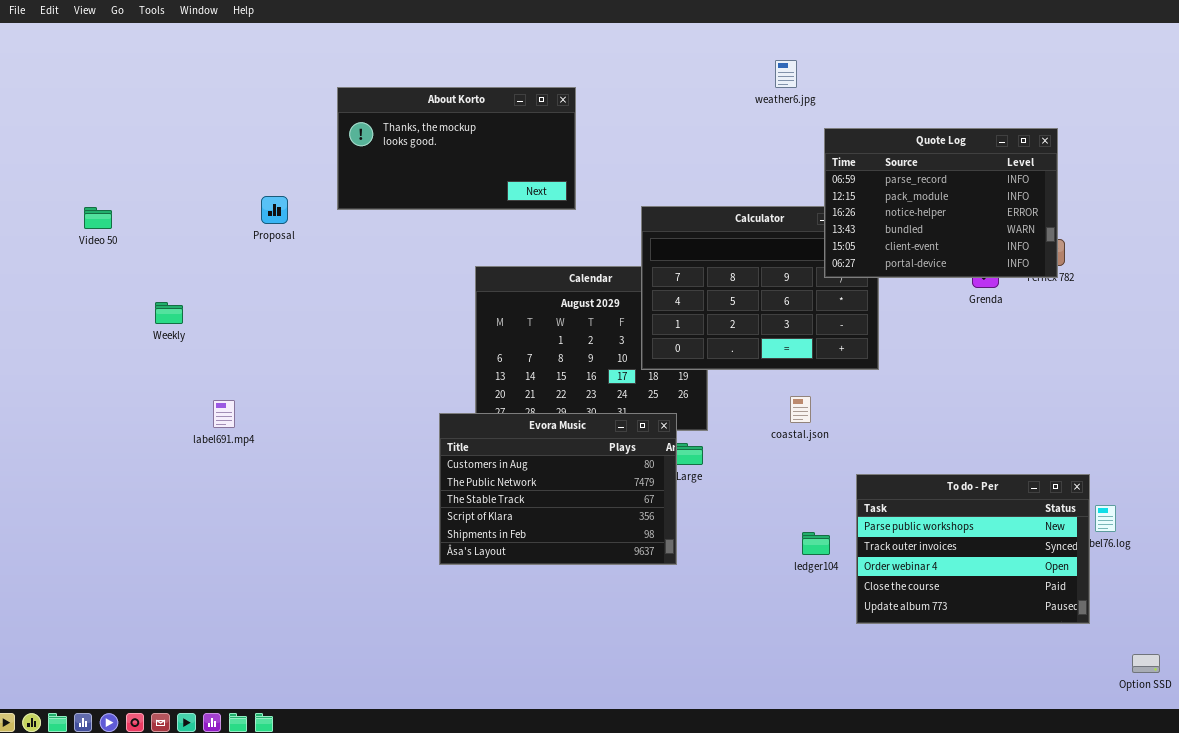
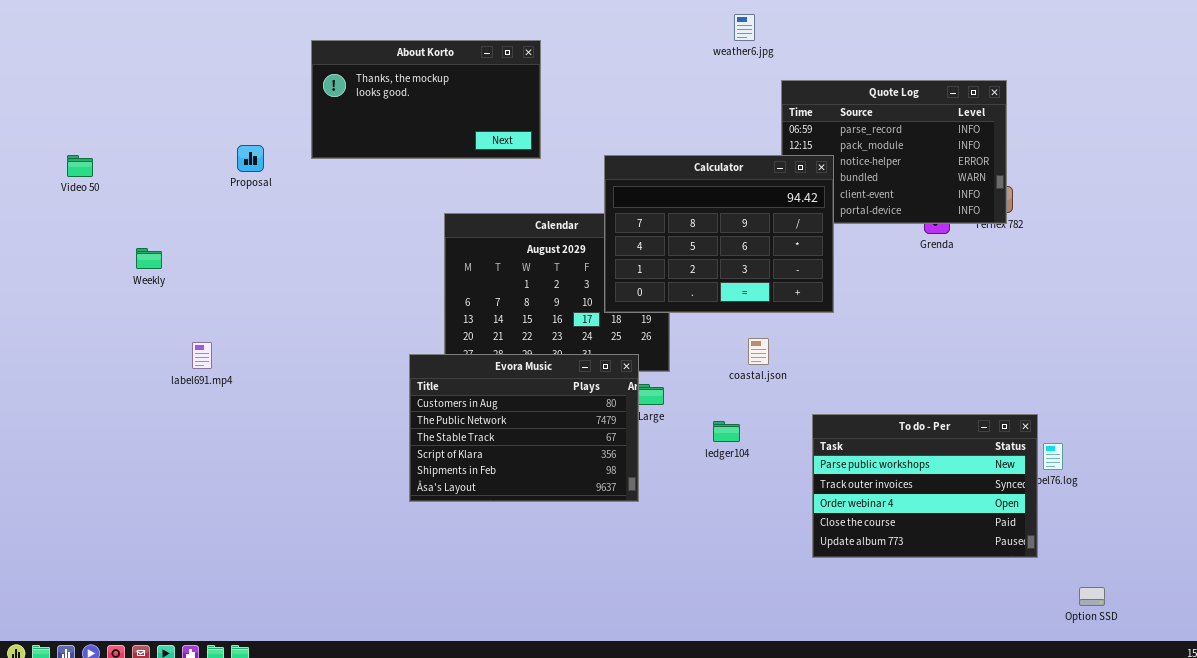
Calculator: [641,206,879,370] -> [604,155,834,313], raised
ledger104: [802,532,830,555] -> [713,421,740,442], moved

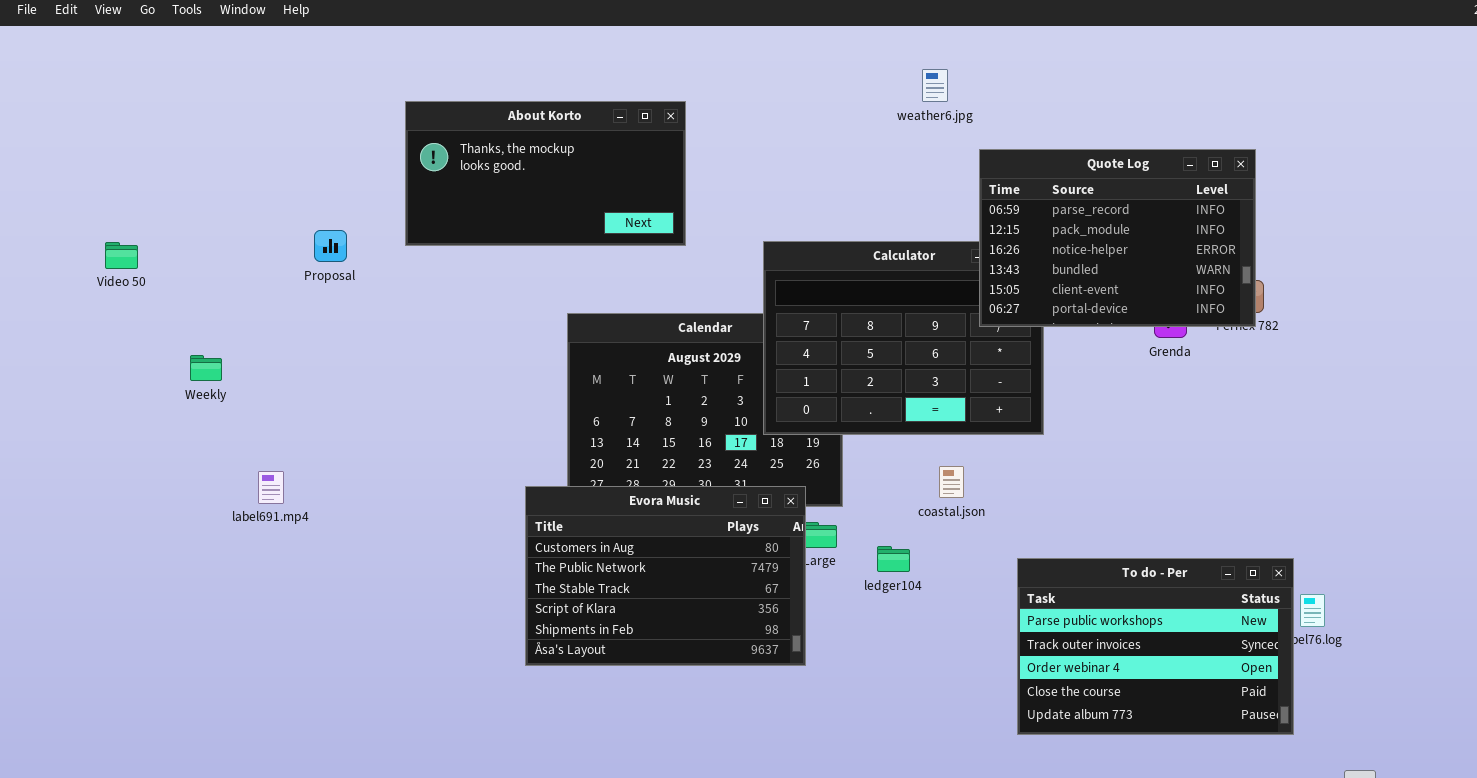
Quote Log: [781,80,1007,224] -> [979,149,1256,327], raised
ledger104: [713,421,740,442] -> [877,546,910,572], moved

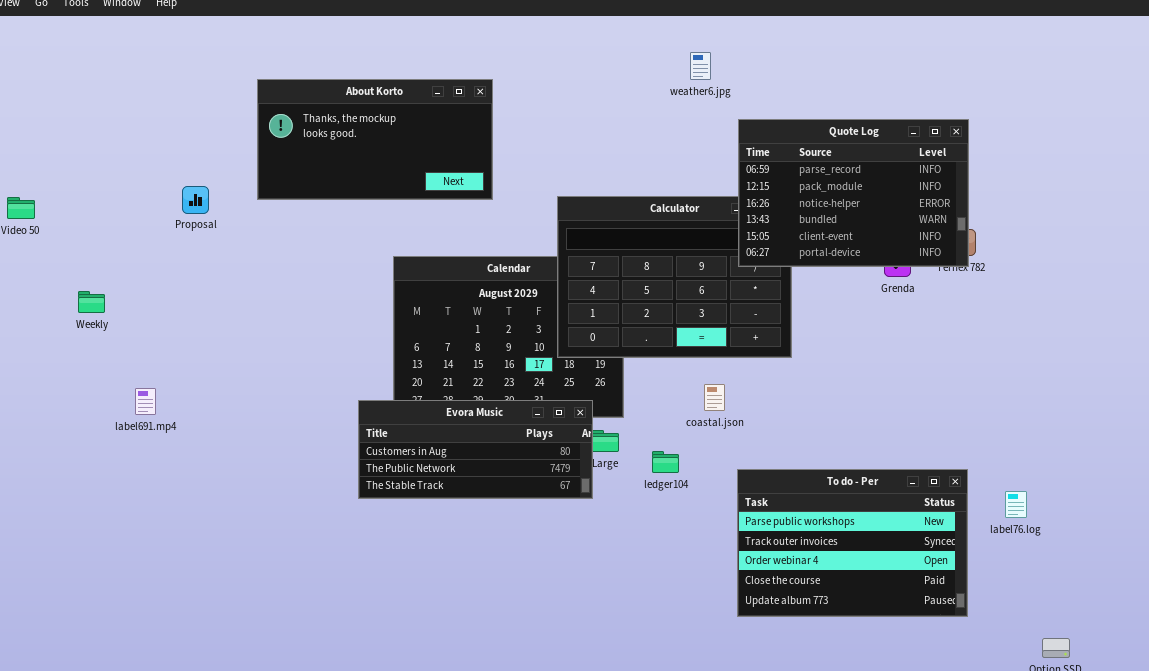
Evora Music: [525,486,806,666] -> [358,400,593,499], resized
To do - Per: [1017,558,1294,735] -> [737,469,968,617], moved

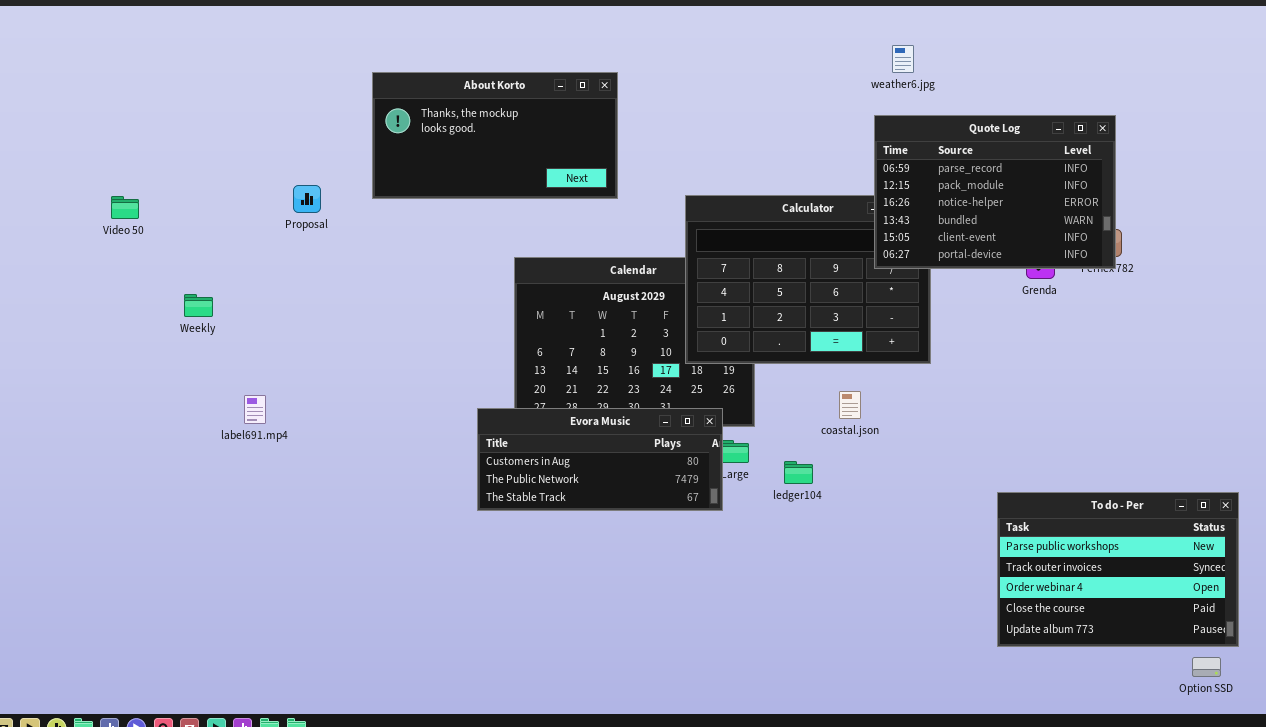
weather6.jpg: [690,52,711,80] -> [892,45,914,73], moved
To do - Per: [737,469,968,617] -> [997,492,1239,647], moved

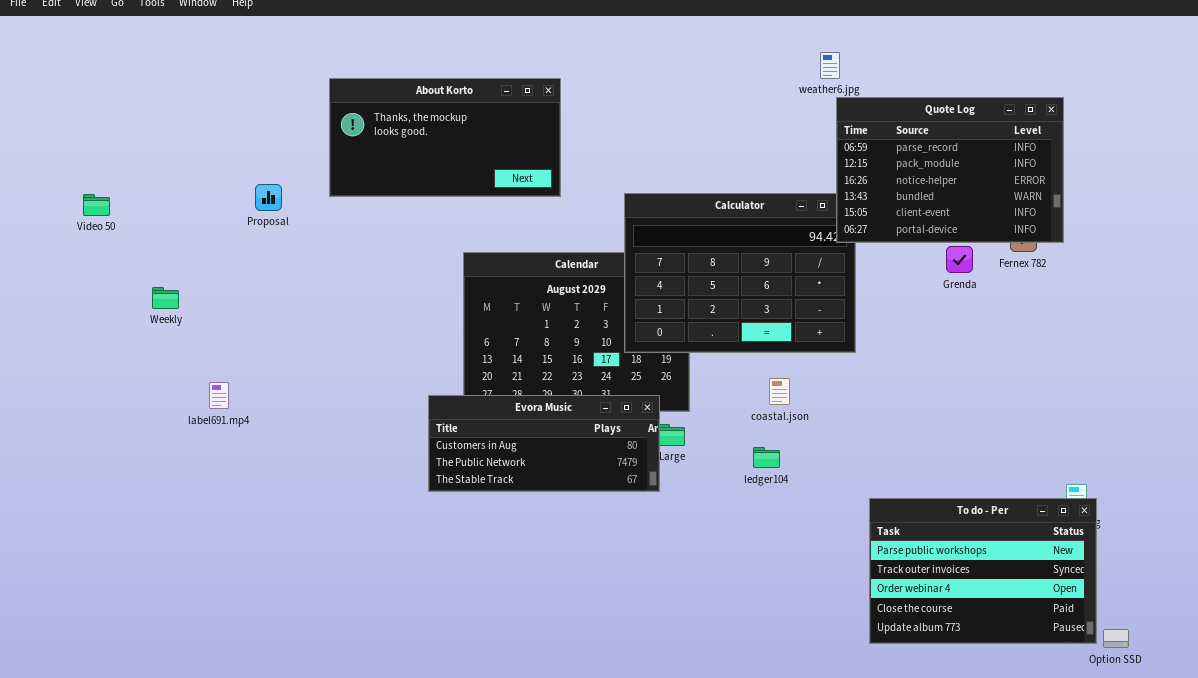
Quote Log: [874,115,1116,269] -> [836,97,1064,243], moved
ledger104: [784,461,813,484] -> [753,447,780,468], moved
To do - Per: [997,492,1239,647] -> [869,498,1097,644], moved

